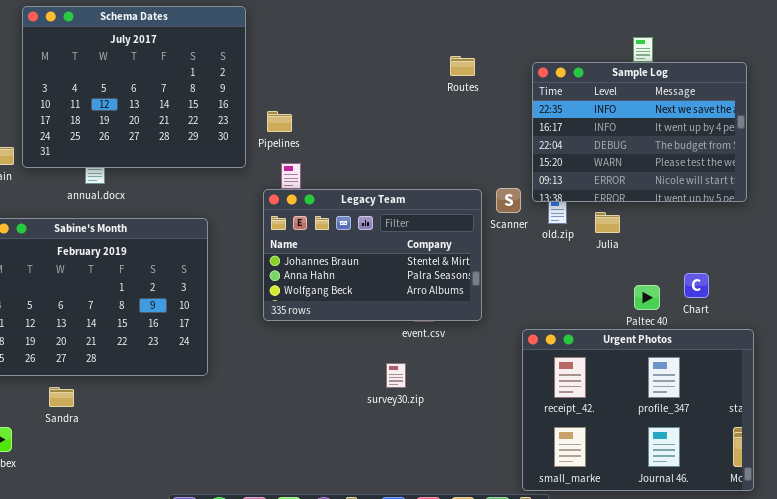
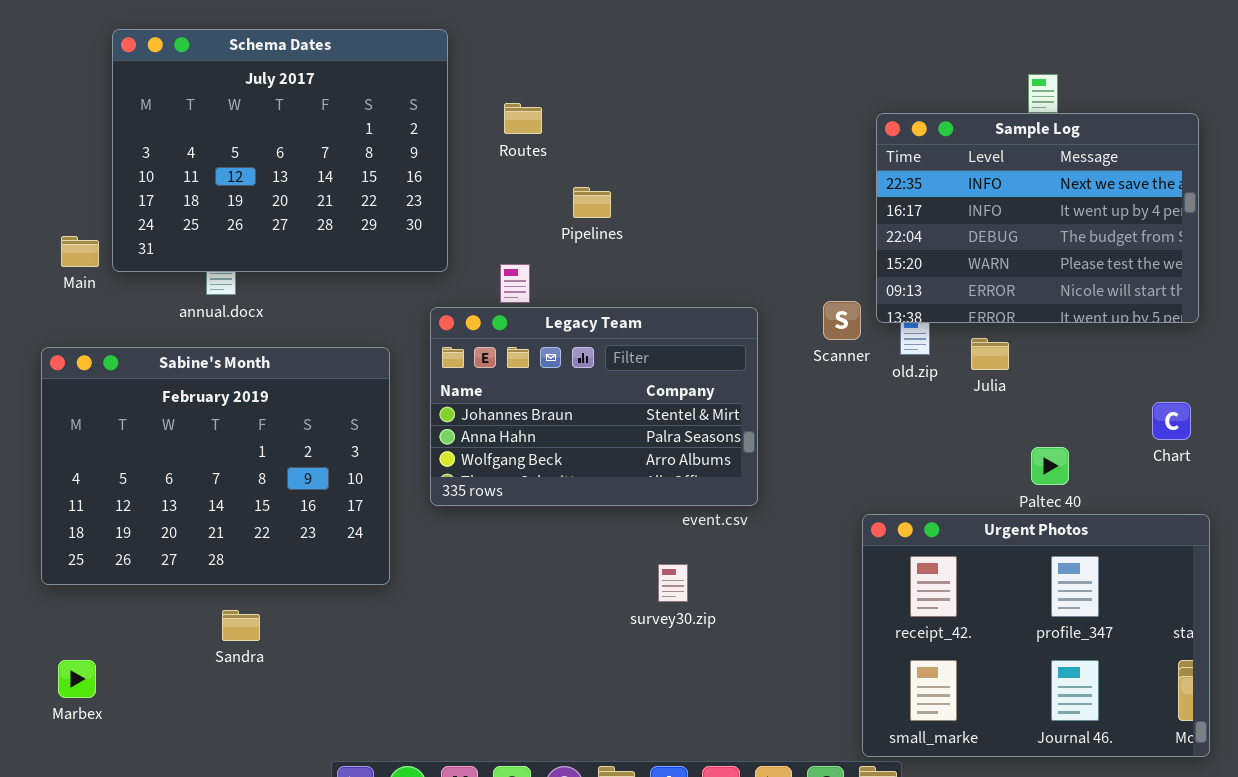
Routes: [450,56,475,76] -> [504,103,542,134], moved
Pipelines: [267,111,292,132] -> [573,187,611,218], moved
Legacy Team: [263,189,482,321] -> [430,307,758,506], moved
Chart: [684,273,709,298] -> [1152,402,1191,440], moved
Sandra: [49,387,74,407] -> [222,610,260,641], moved

